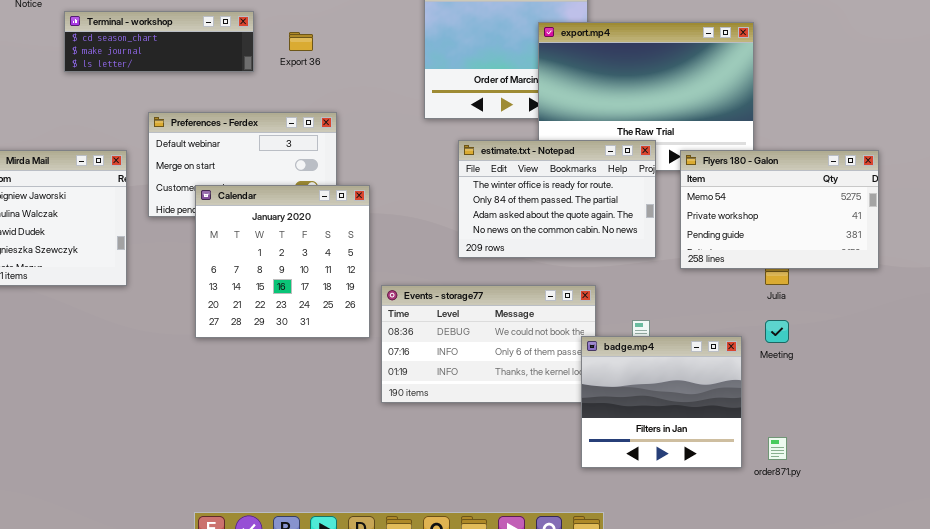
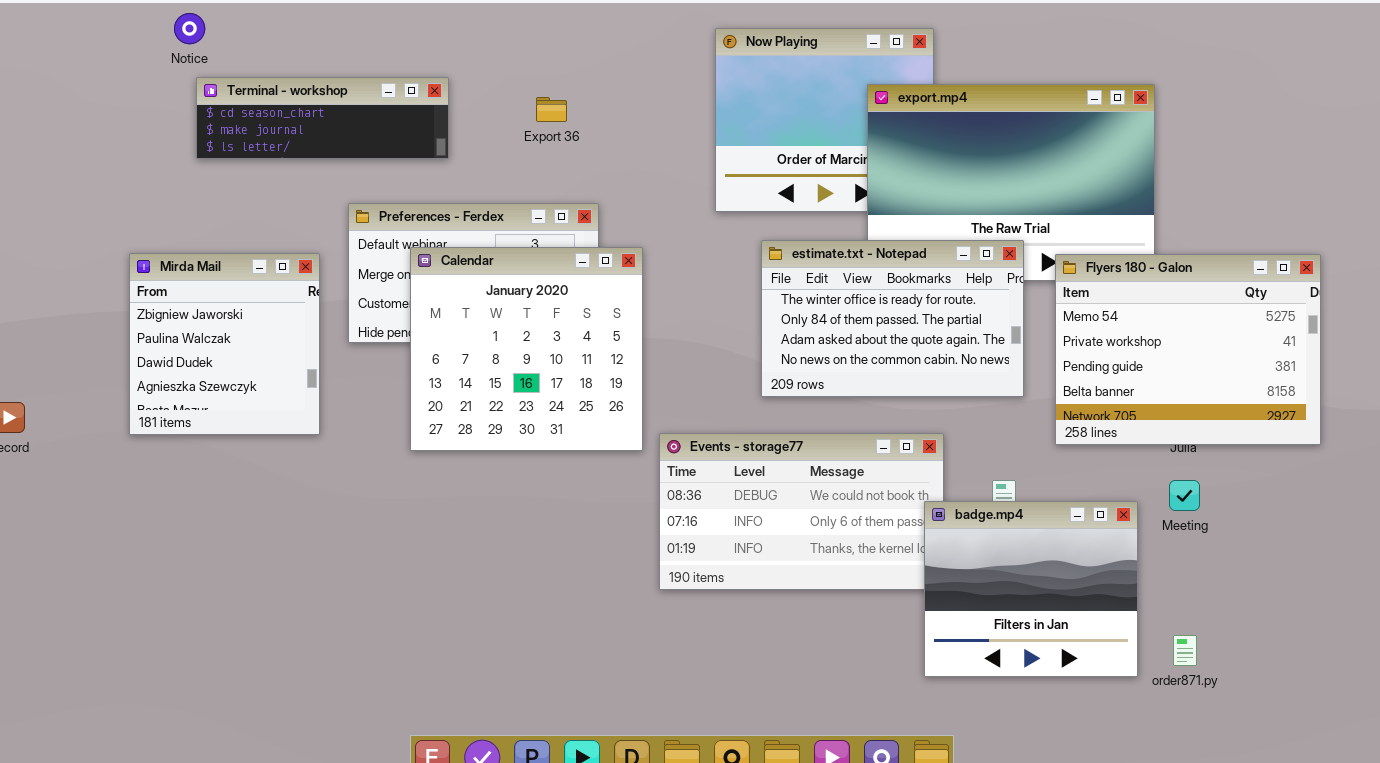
Terminal - workshop: [64,11,254,72] -> [196,77,449,159], moved
Flyers 180 - Galon: [680,150,879,269] -> [1055,254,1321,445], resized
Calendar: [195,185,370,338] -> [410,247,643,451], moved

